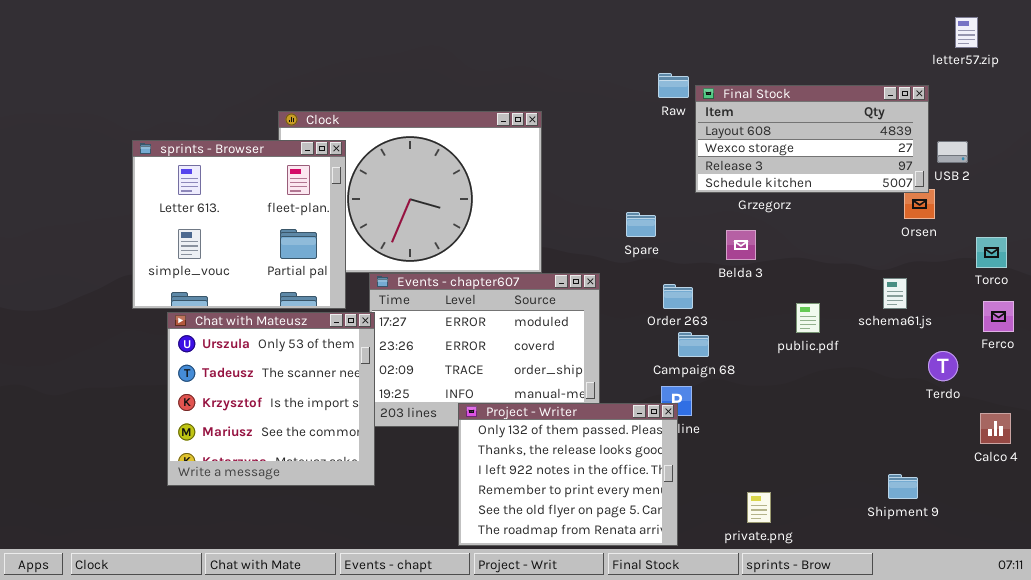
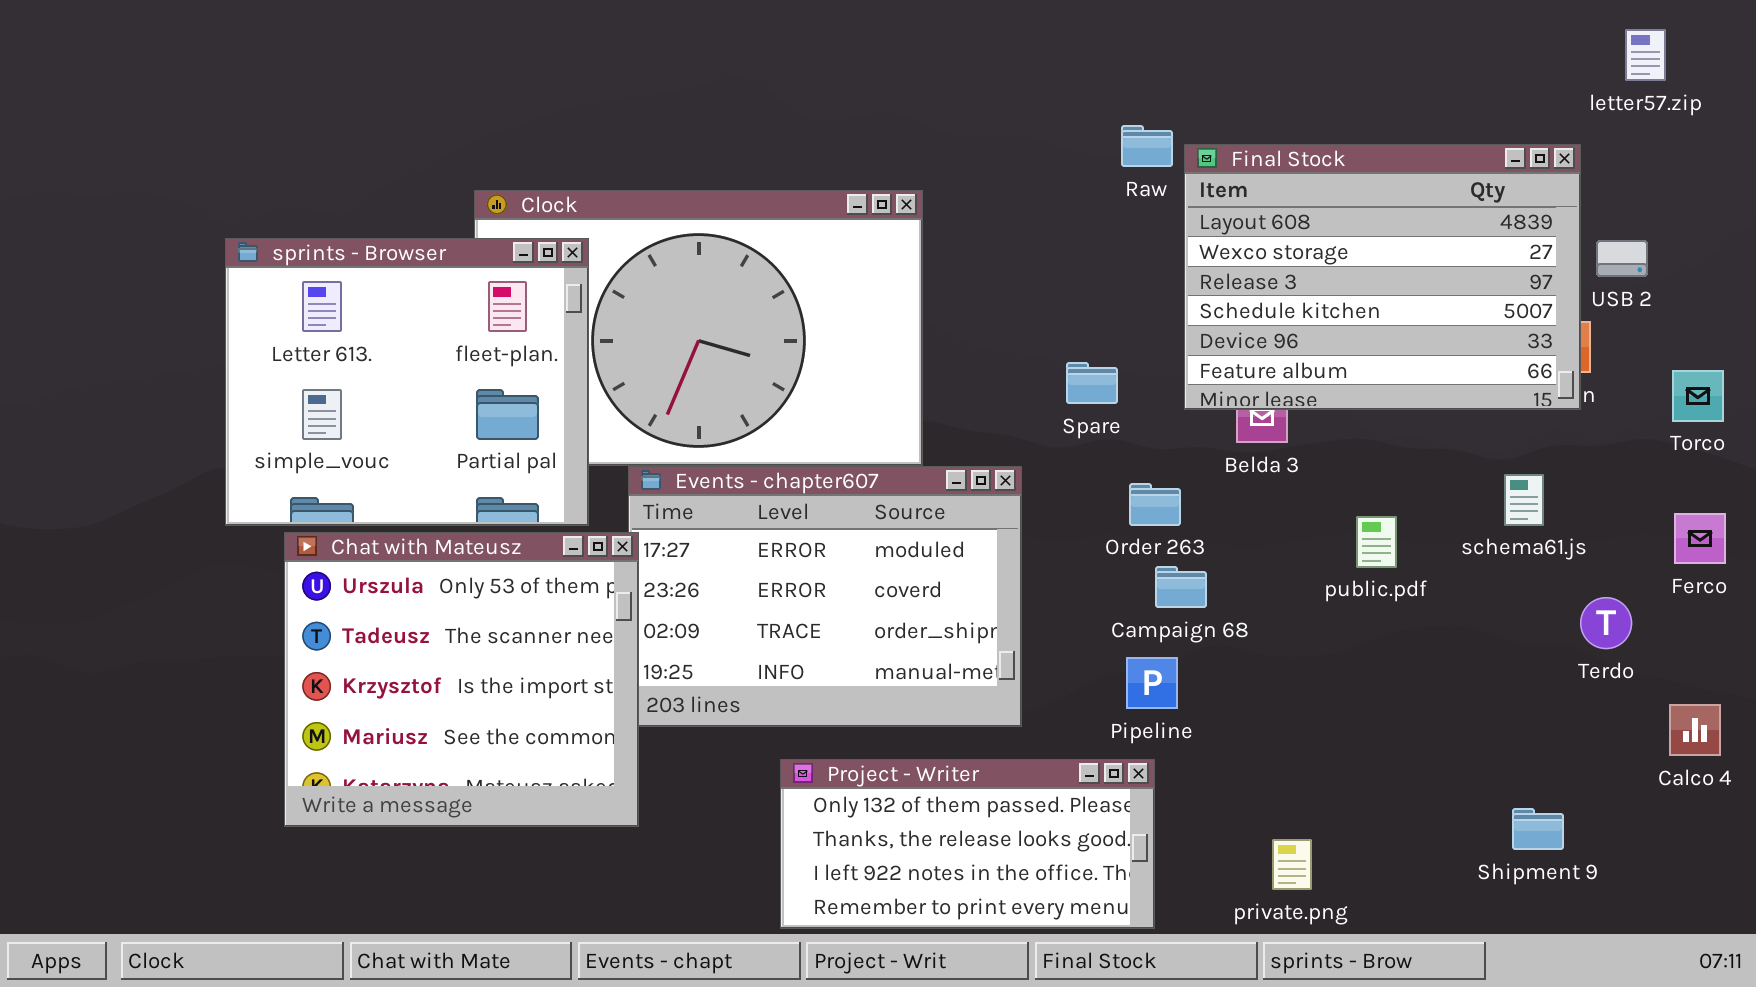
Final Stock: [695,85,929,193] -> [1184,144,1581,410], resized
Torco: [976,237,1007,268] -> [1672,370,1724,422], moved
Project - Writer: [458,403,678,546] -> [780,759,1155,929], resized

